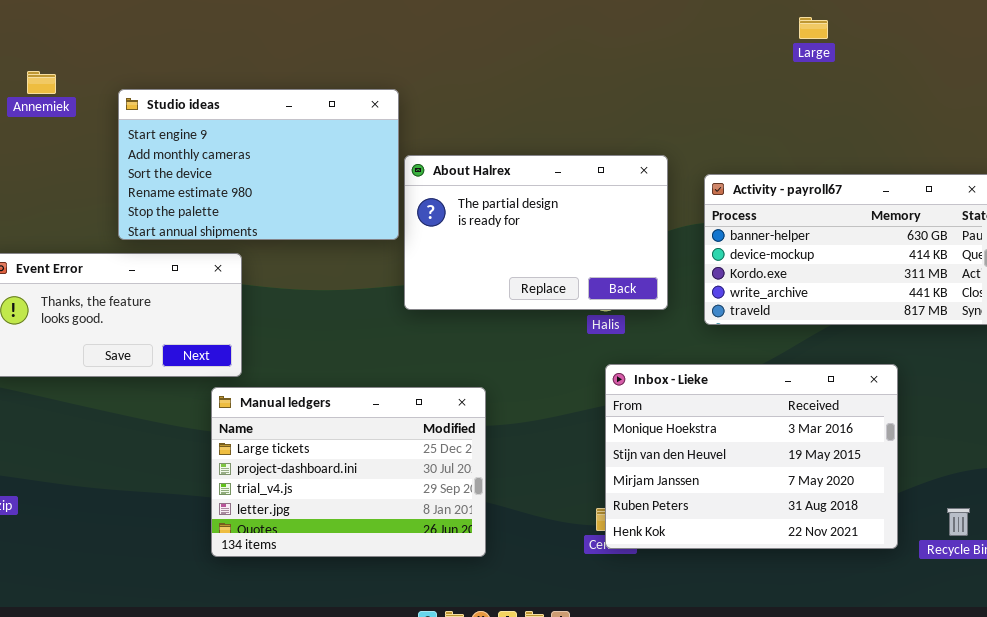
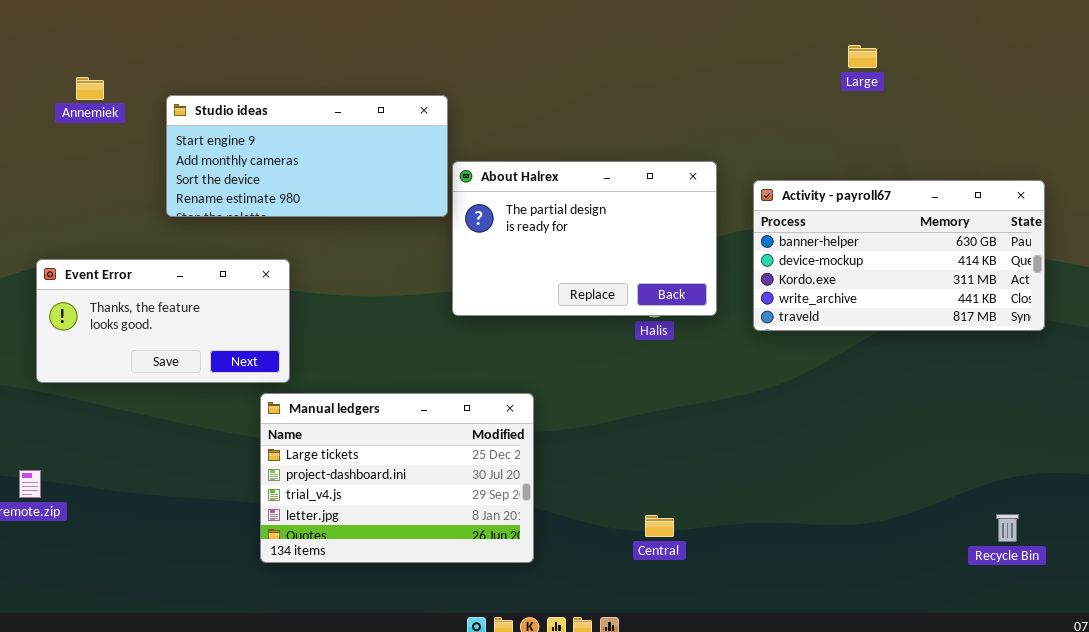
Large: [799,17,828,39] -> [848,45,877,68], moved
Studio ideas: [118,89,399,240] -> [166,95,448,217], resized
Inbox - Lieke: [605,364,898,549] -> none, closed

